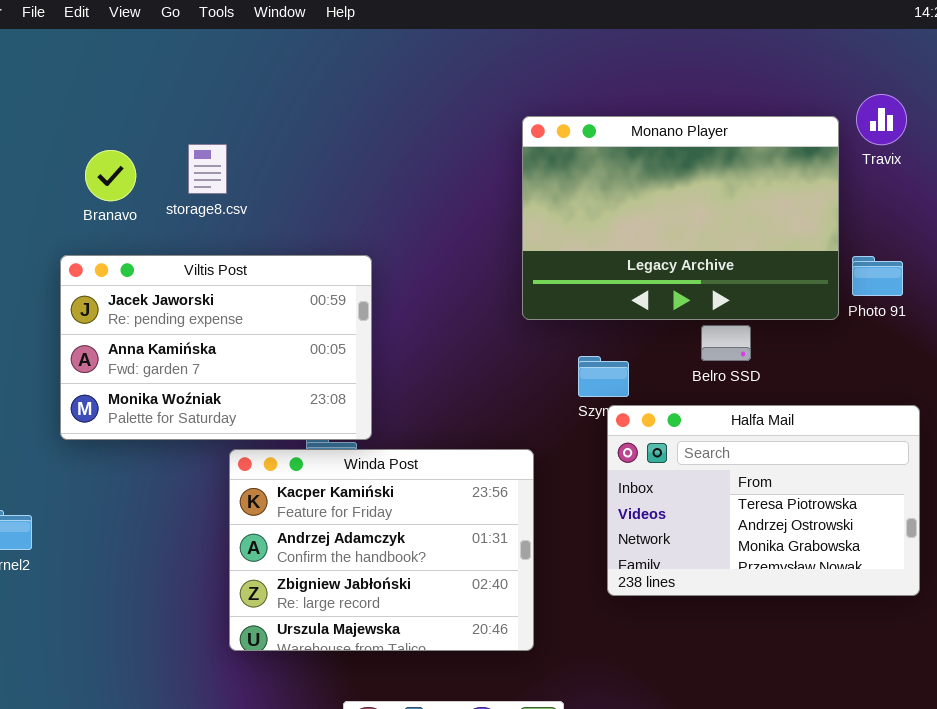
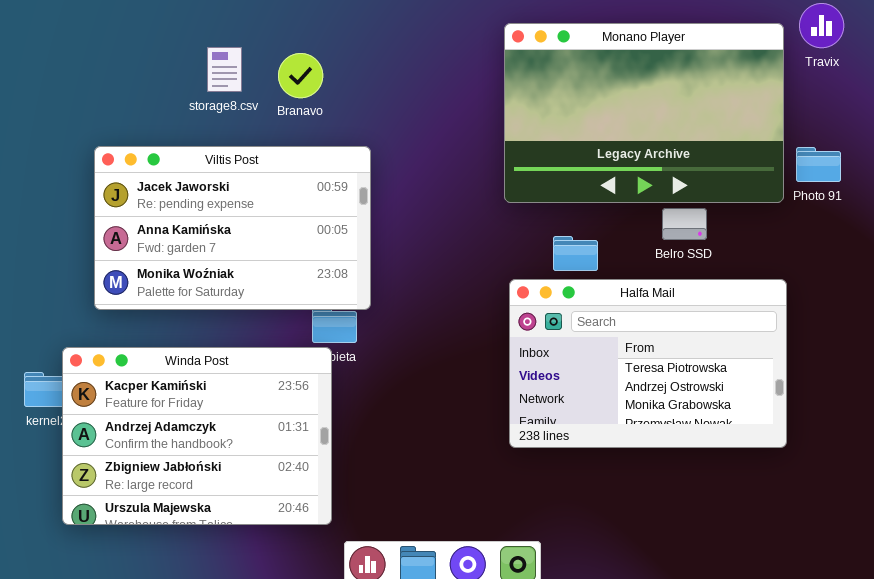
Branavo: [85,150,136,201] -> [278,53,323,98], moved
Halfa Mail: [607,405,920,596] -> [509,279,787,448], moved
Winda Post: [229,449,534,651] -> [62,347,332,525], moved

